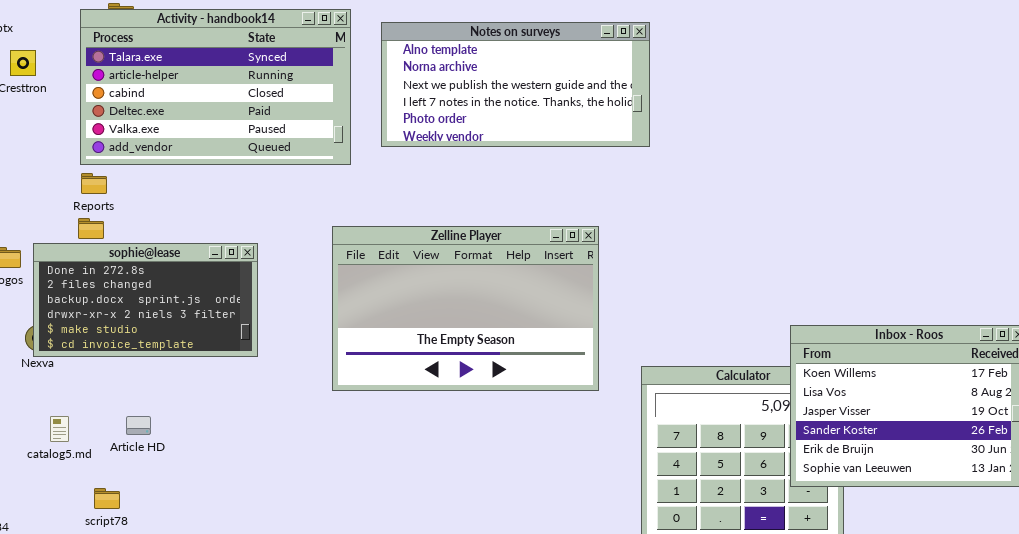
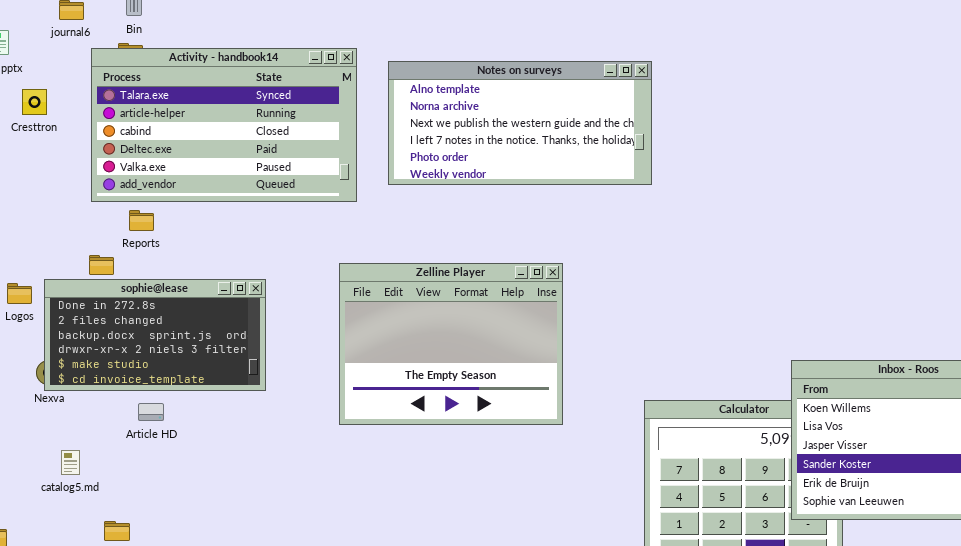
Reports: [81,173,107,194] -> [129,210,154,231], moved
Zelline Player: [332,226,599,391] -> [339,263,563,425], resized
Article HD: [126,416,151,435] -> [138,403,164,421], moved

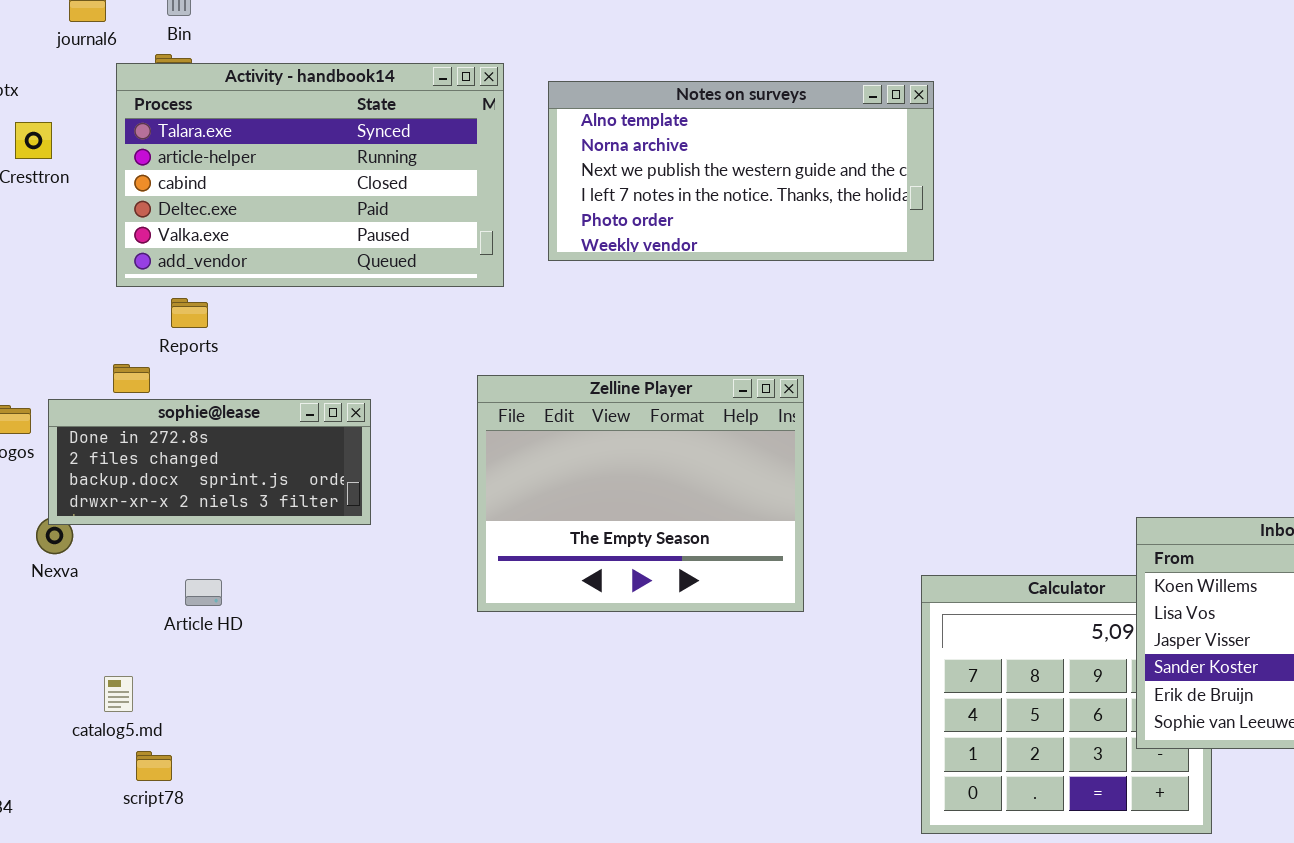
sophie@lease: [44,279,266,391] -> [48,399,371,525], resized
catalog5.md: [61,450,80,475] -> [104,676,133,712], moved

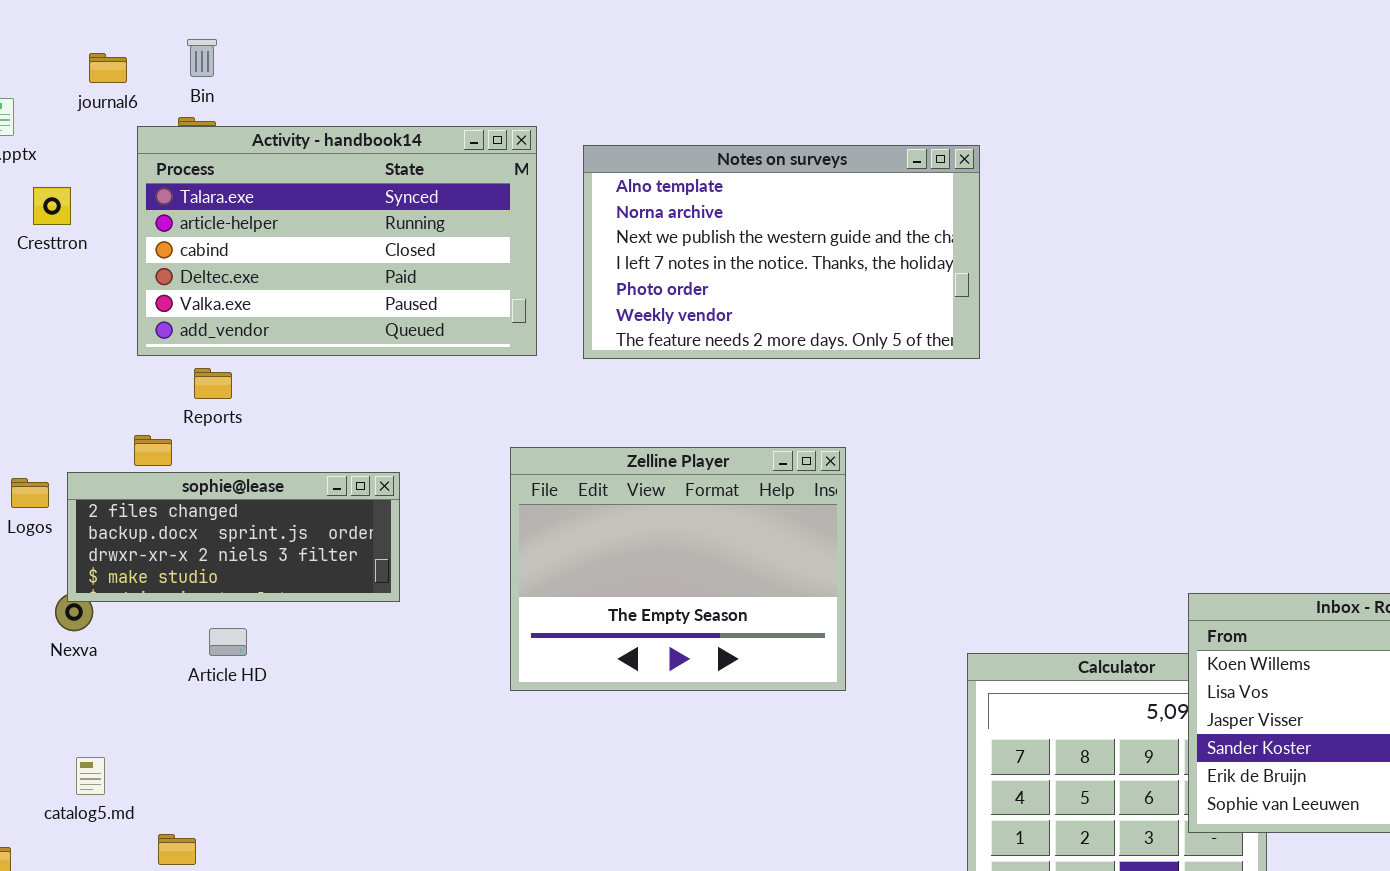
Notes on surveys: [548,81,934,261] -> [583,145,980,359], resized
sophie@lease: [48,399,371,525] -> [67,472,400,602], scrolled down 1 row
Article HD: [185,579,222,606] -> [209,628,247,656], moved
catalog5.md: [104,676,133,712] -> [76,757,105,795], moved

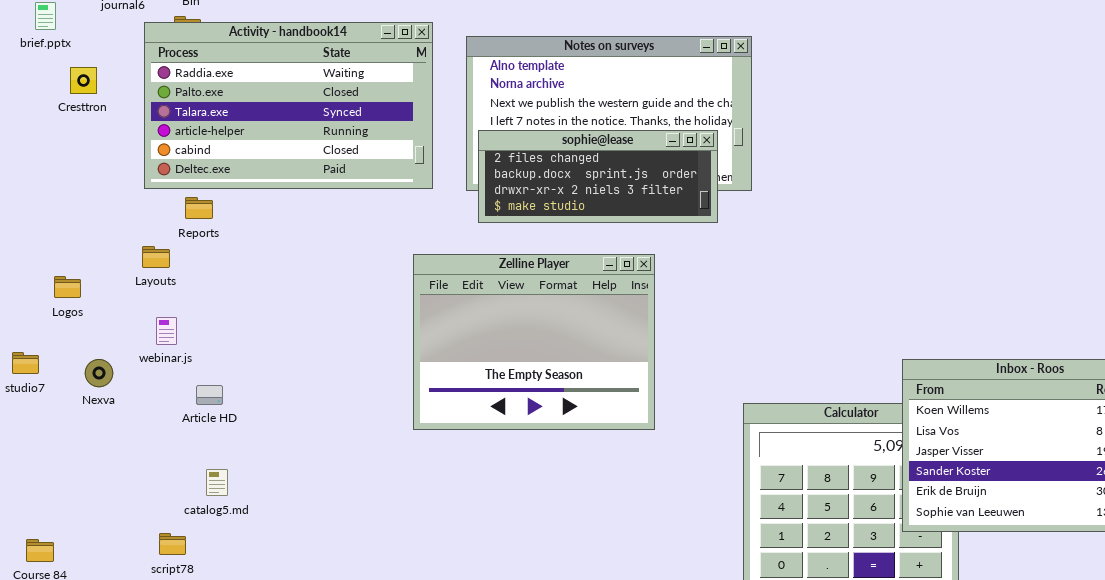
Activity - handbook14: [137,126,537,356] -> [144,22,433,189], scrolled up 2 rows
sophie@lease: [67,472,400,602] -> [478,130,718,223], moved
catalog5.md: [76,757,105,795] -> [206,469,228,496], moved

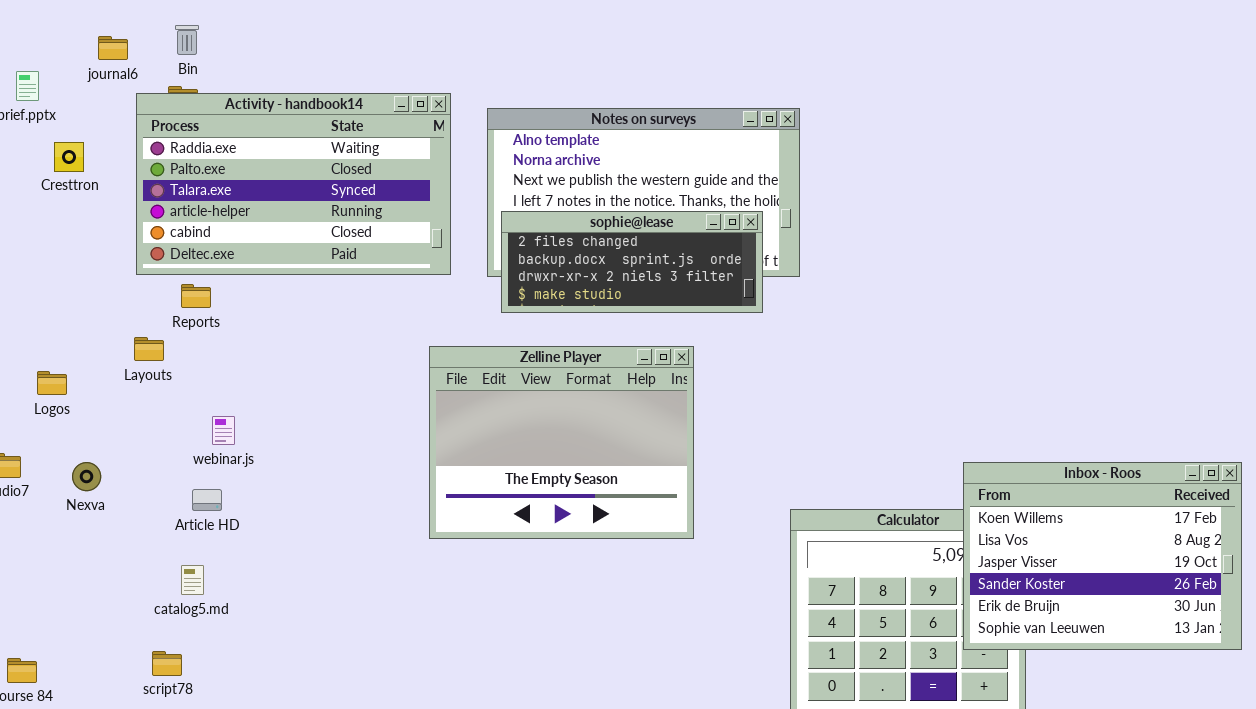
webinar.js: [156,317,177,345] -> [212,416,235,445], moved
catalog5.md: [206,469,228,496] -> [181,565,204,595], moved

